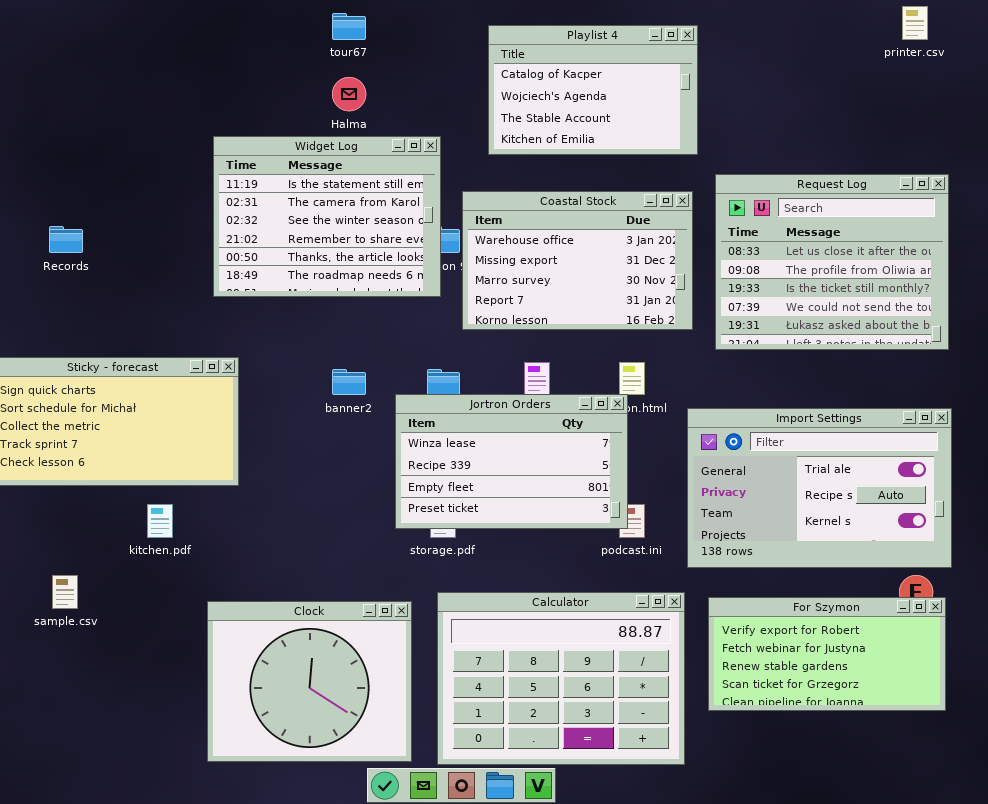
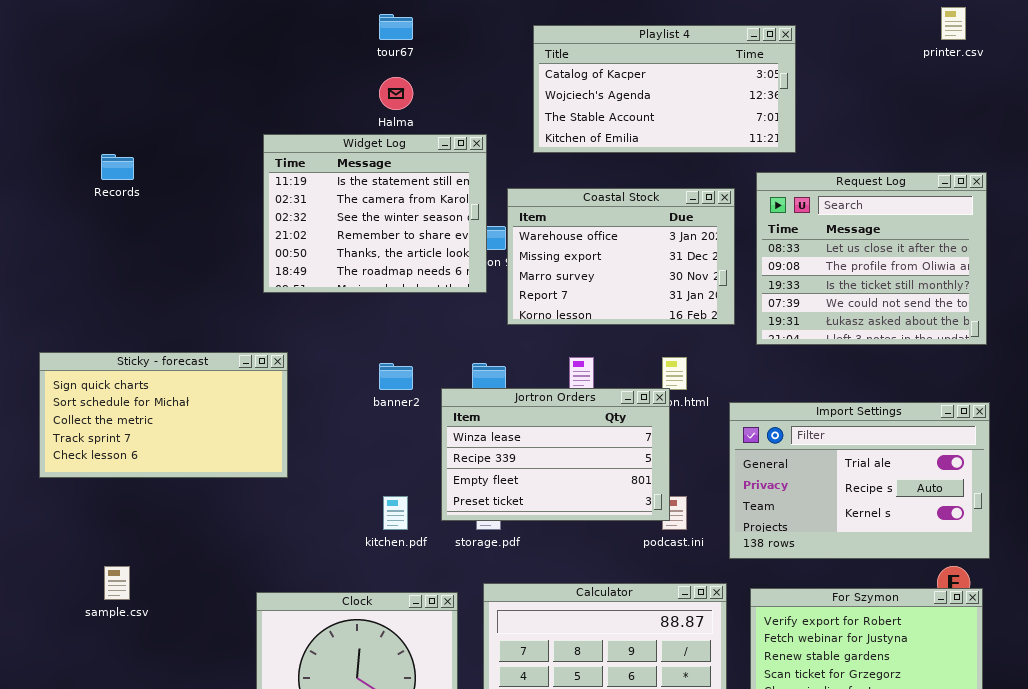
Playlist 4: [488,25,698,155] -> [533,25,796,153], resized
Records: [49,226,83,253] -> [101,154,134,180], moved
kitchen.pdf: [147,504,173,538] -> [383,496,408,530], moved

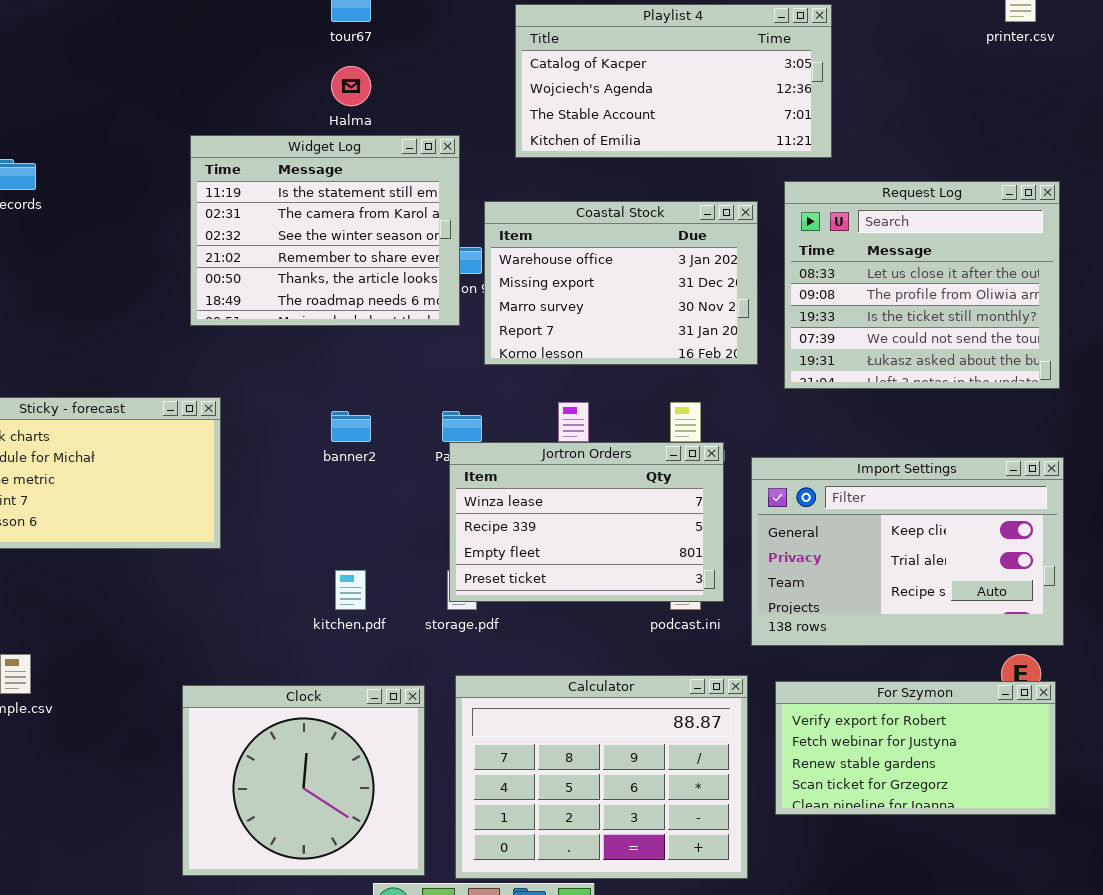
Jortron Orders: [441,388,670,521] -> [449,442,724,602], moved
Import Settings: [729,402,990,559] -> [751,457,1064,646], scrolled up 1 row

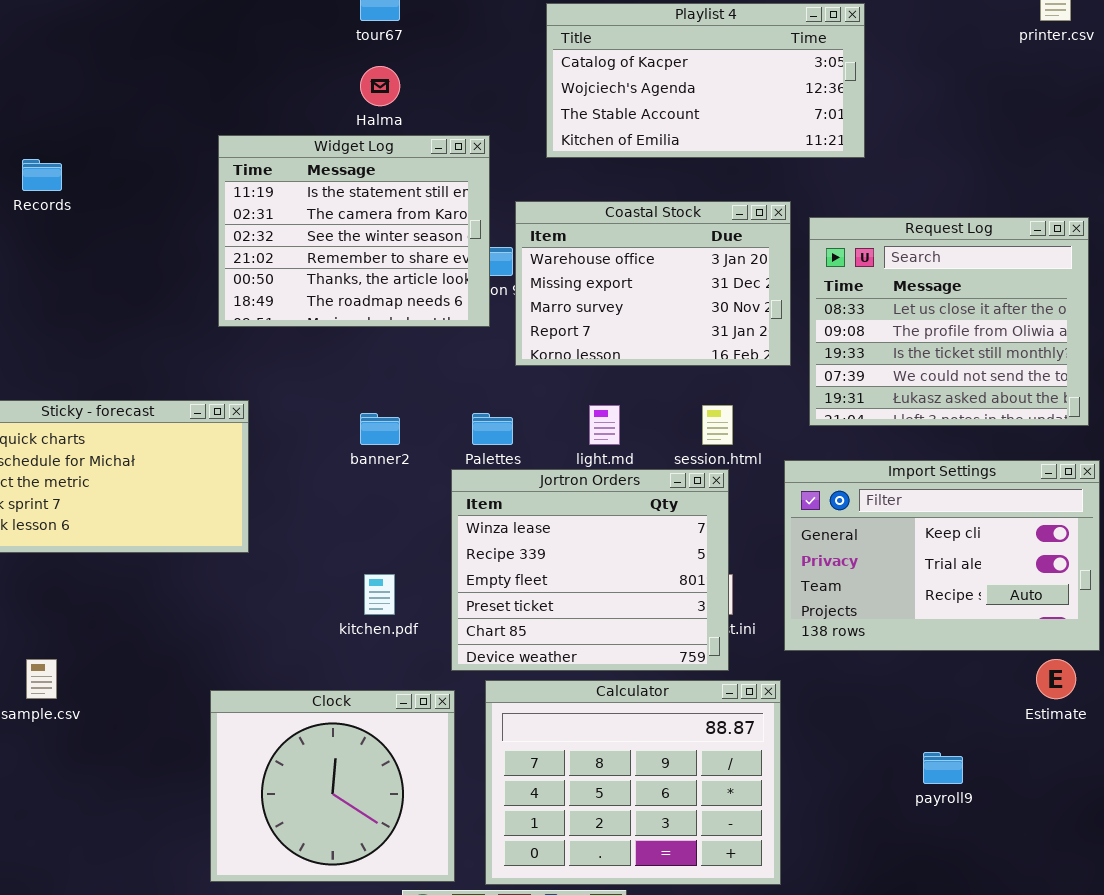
Request Log: [784,181,1060,389] -> [809,217,1089,426], moved
Jortron Orders: [449,442,724,602] -> [451,469,729,671], moved, resized
For Szymon: [775,681,1056,815] -> none, closed

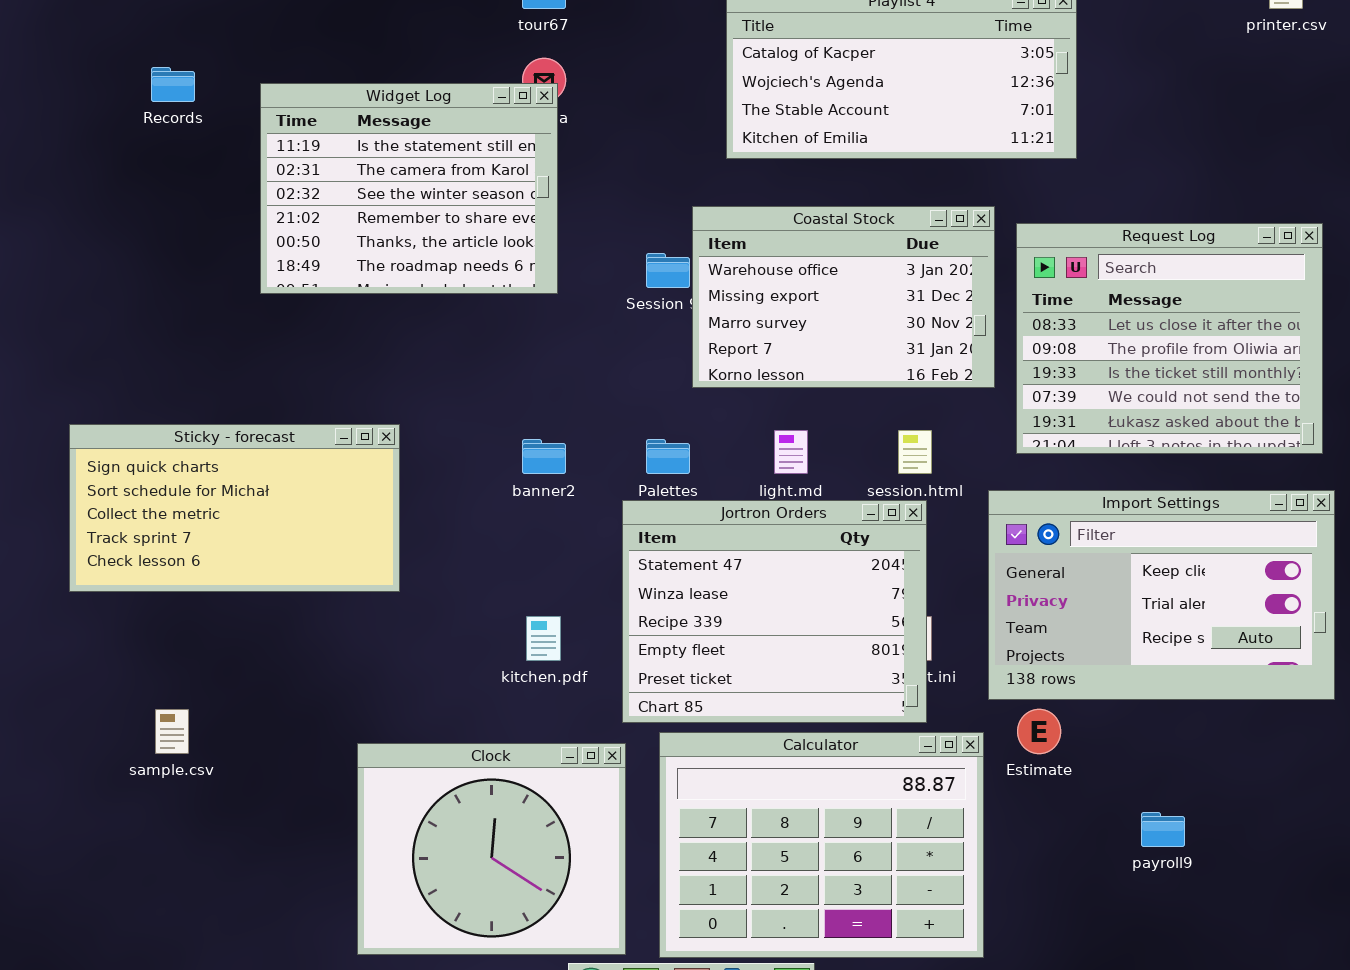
Widget Log: [218,135,490,327] -> [260,83,558,294], moved
Records: [22,159,62,191] -> [151,67,195,102], moved
Jortron Orders: [451,469,729,671] -> [622,500,927,723], scrolled up 1 row
Estimate: [1036,659,1076,699] -> [1017,709,1061,754], moved

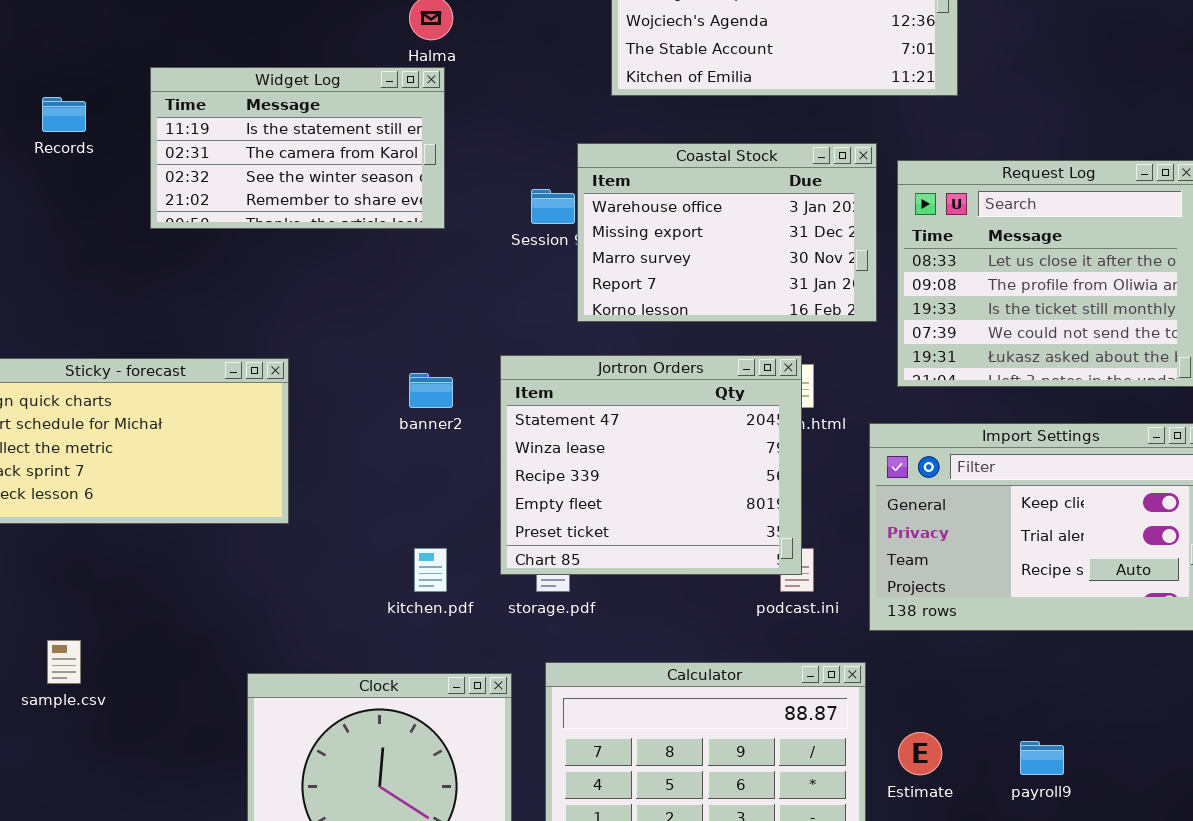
Records: [151,67,195,102] -> [42,97,86,132], moved
Widget Log: [260,83,558,294] -> [150,67,445,229], resized
Jortron Orders: [622,500,927,723] -> [500,355,802,575], moved
Estimate: [1017,709,1061,754] -> [898,732,942,775], moved

